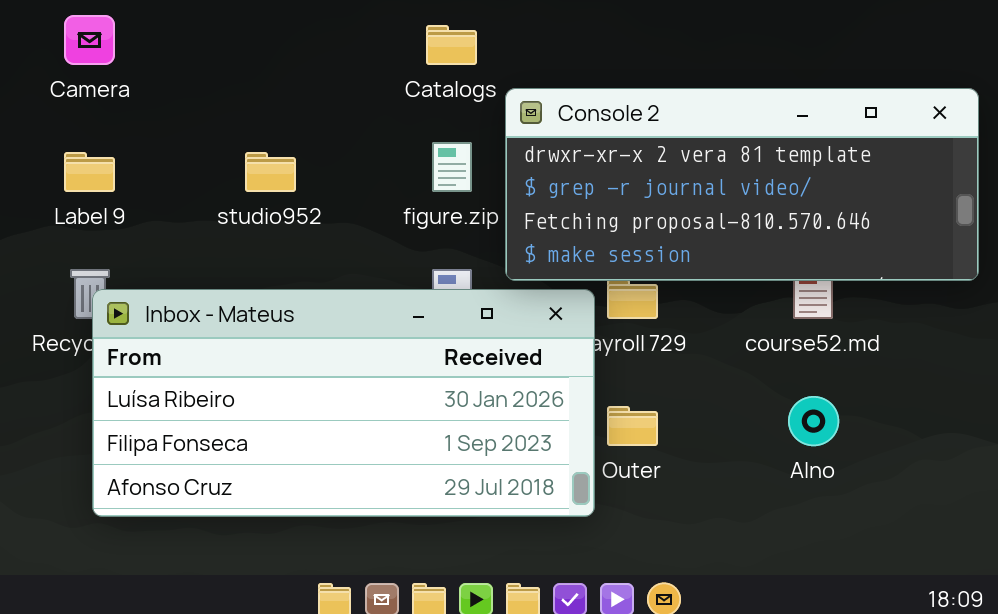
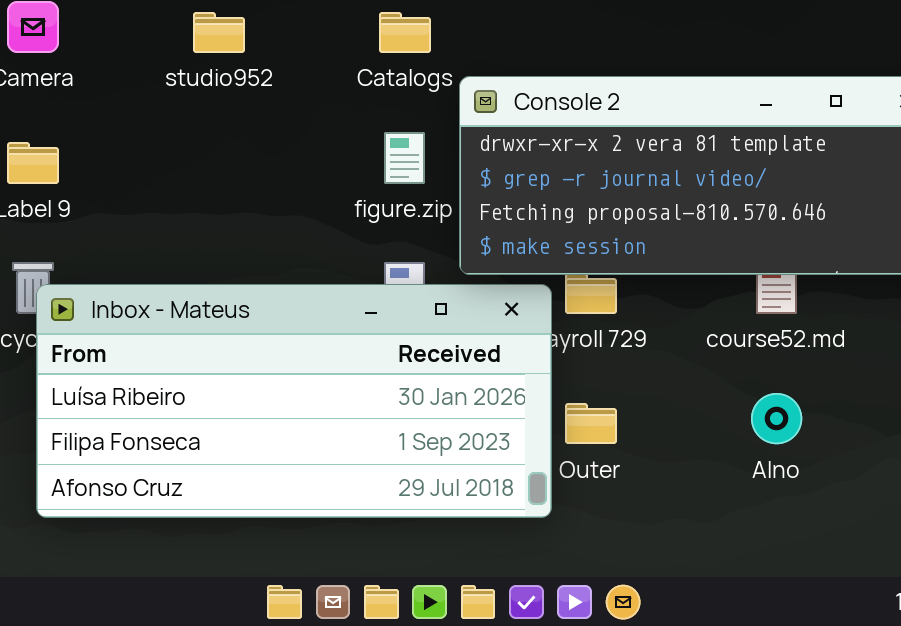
studio952: [245,152,296,192] -> [193,12,245,53], moved

